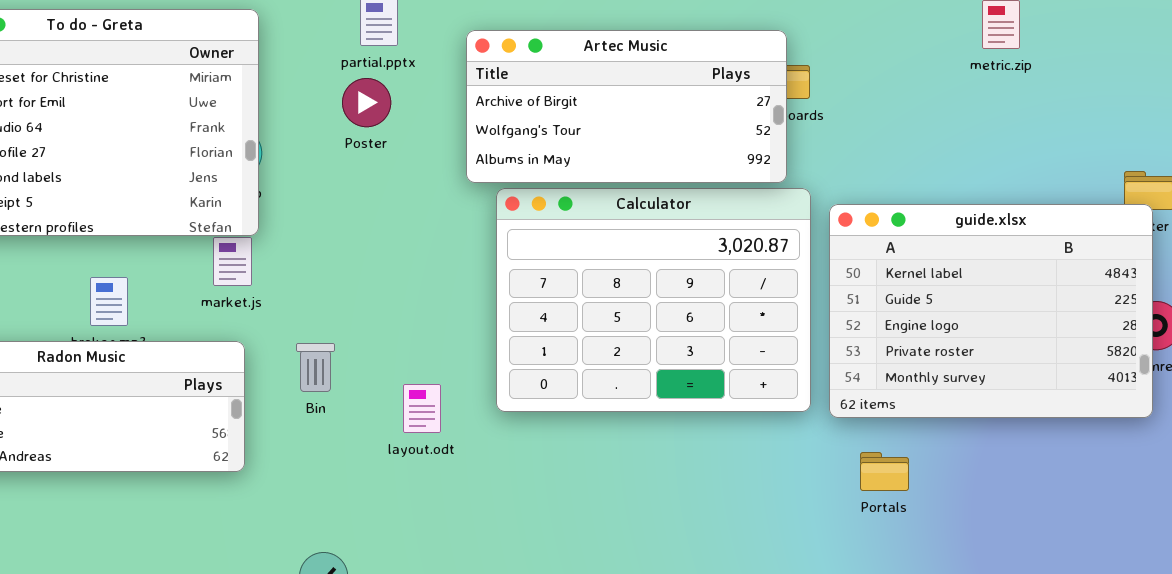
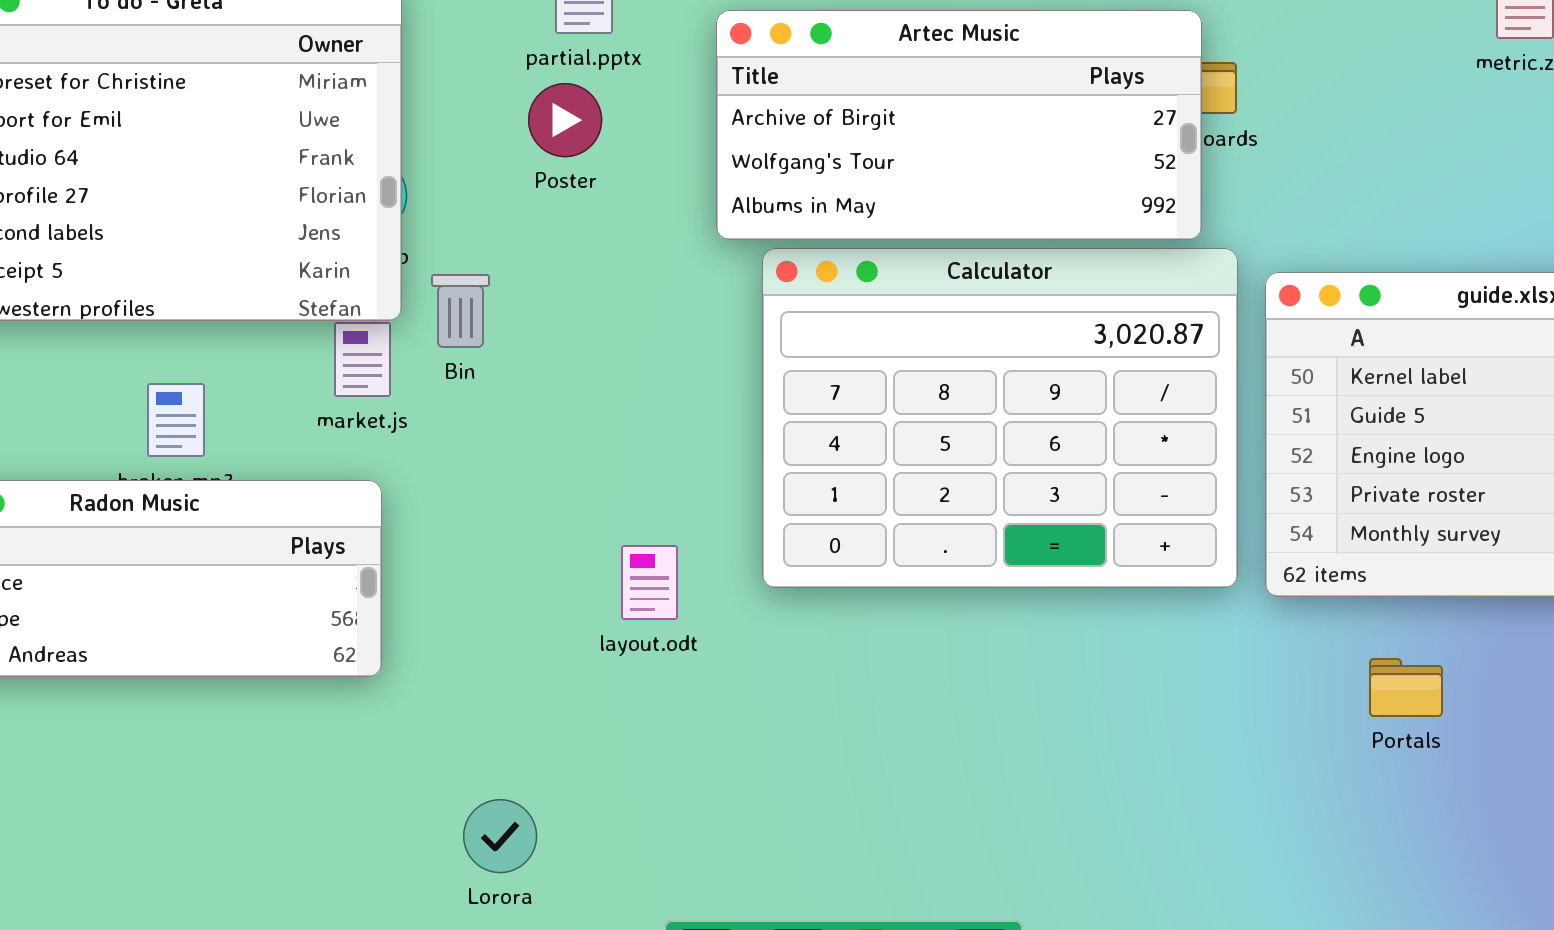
Bin: [296,343,335,392] -> [431,274,490,348], moved
Portals: [860,452,909,491] -> [1369,658,1443,717], moved

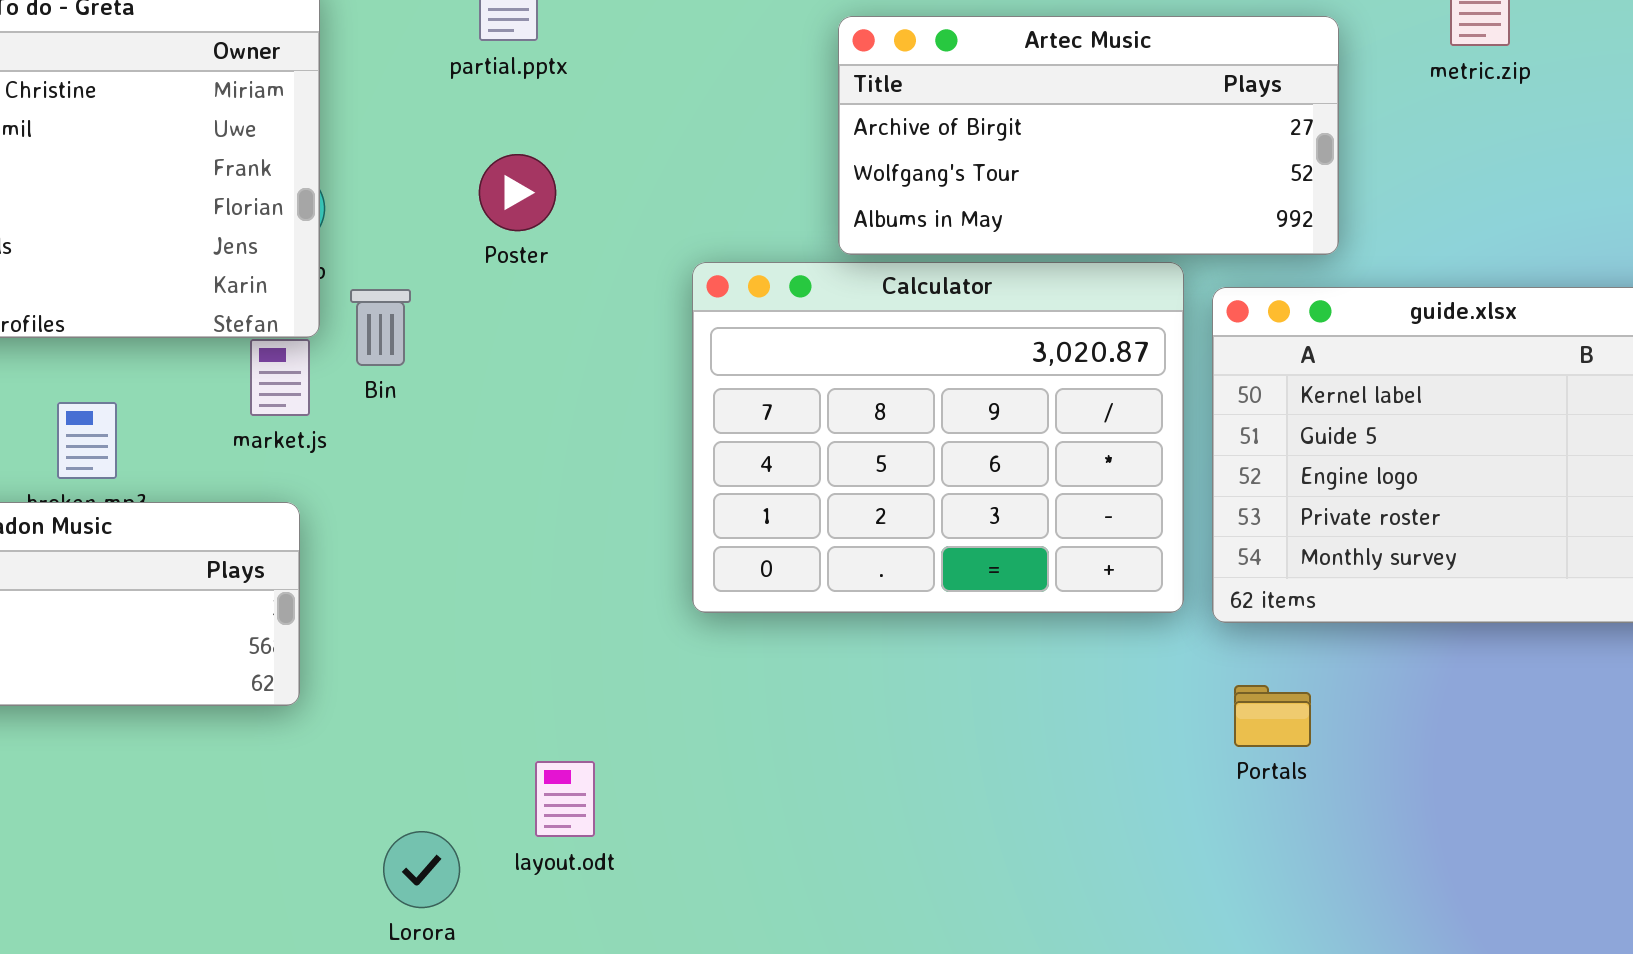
Artec Music: [716,10,1202,240] -> [838,16,1339,255], moved
Poster: [528,83,602,157] -> [479,154,556,231], moved
layout.odt: [621,545,678,620] -> [535,761,595,837], moved
Portals: [1369,658,1443,717] -> [1234,685,1311,747], moved

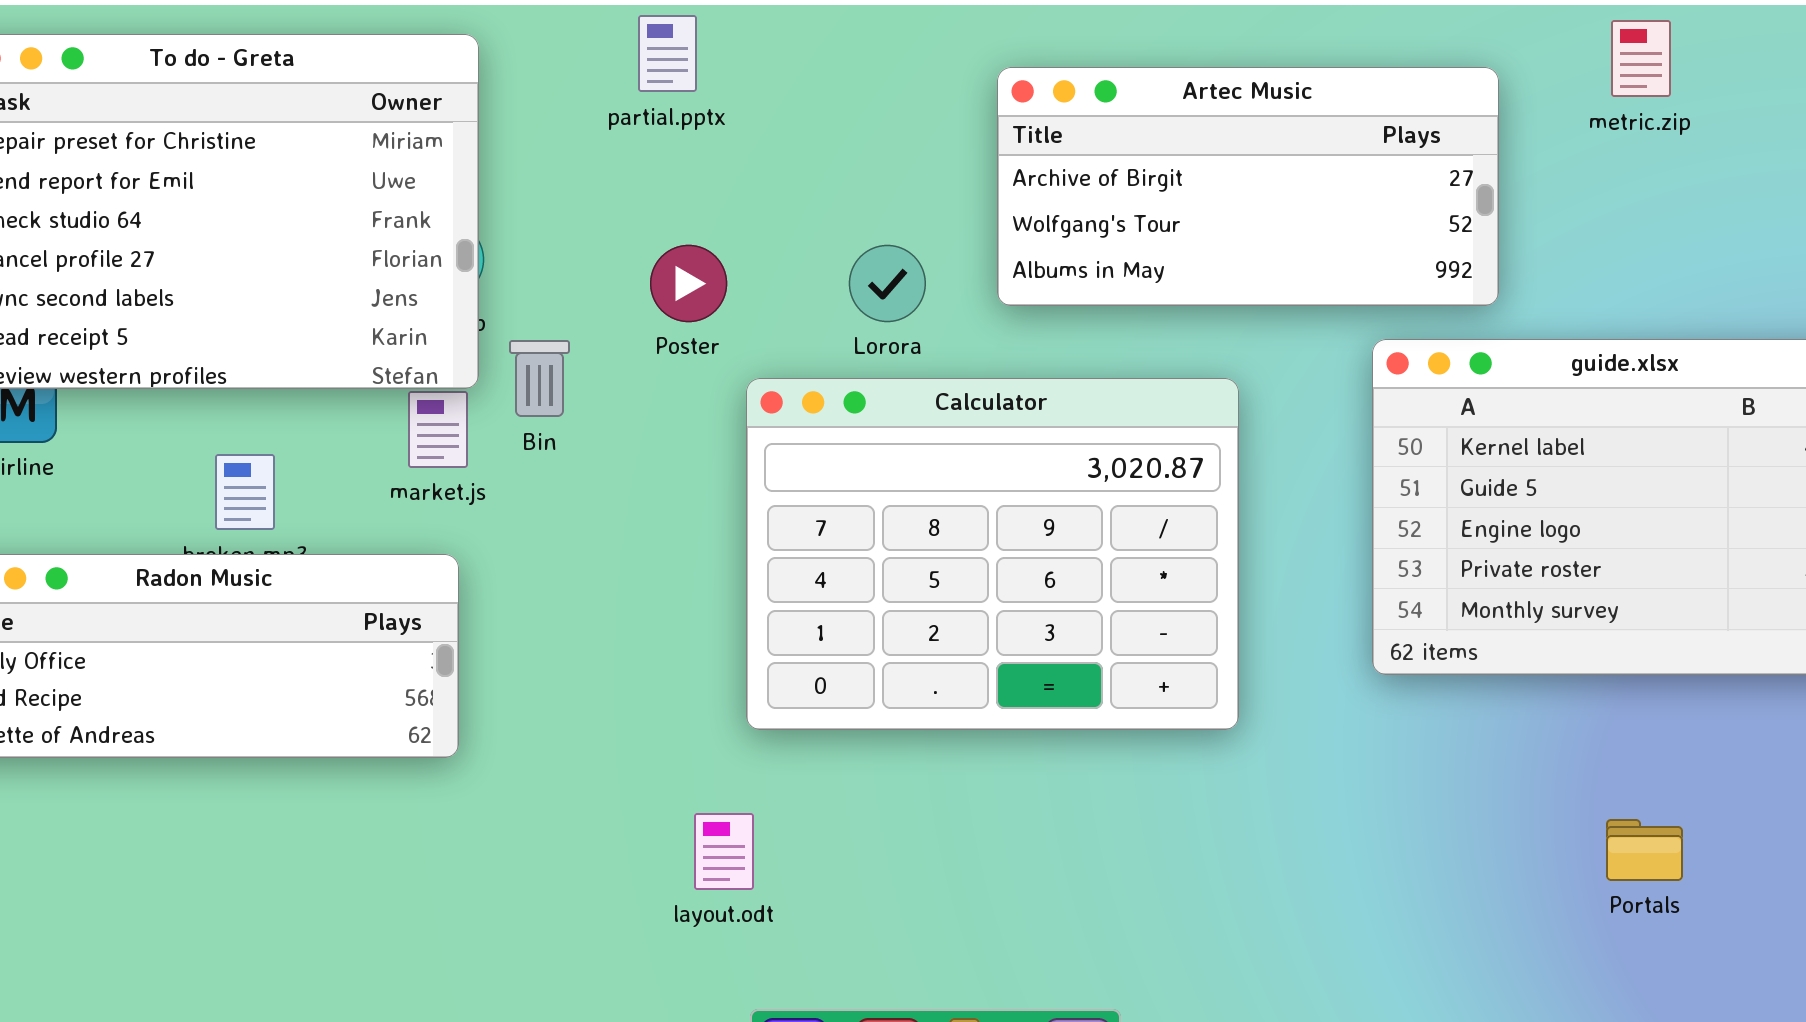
Poster: [479,154,556,231] -> [650,245,727,322], moved
Calculator: [692,262,1184,613] -> [746,378,1239,730], moved
Portals: [1234,685,1311,747] -> [1606,819,1683,881], moved
Lorora: [383,831,460,908] -> [849,245,926,322], moved

